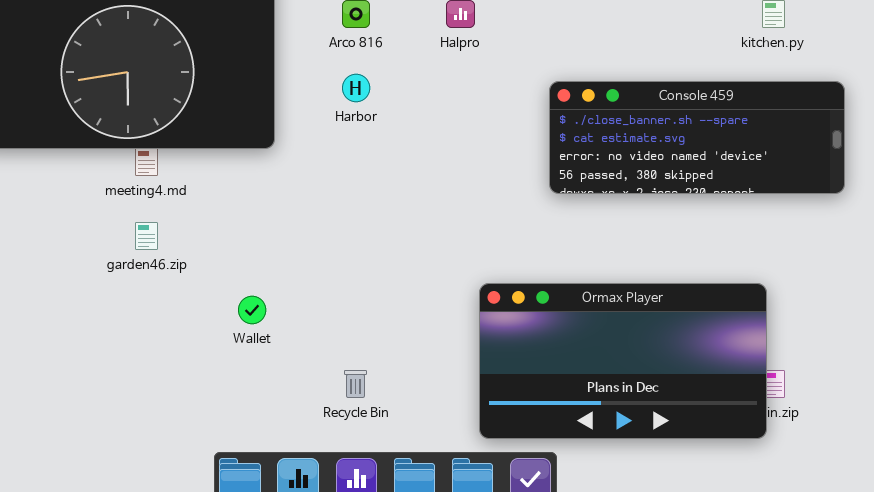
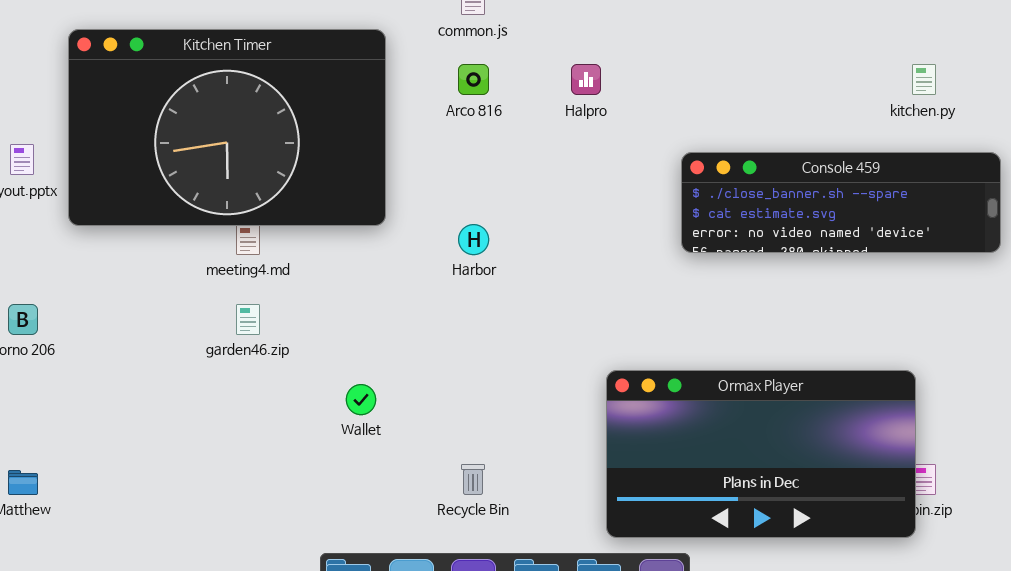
Harbor: [342,74,370,102] -> [458,224,489,255], moved
Console 459: [549,81,845,194] -> [681,152,1001,253], resized

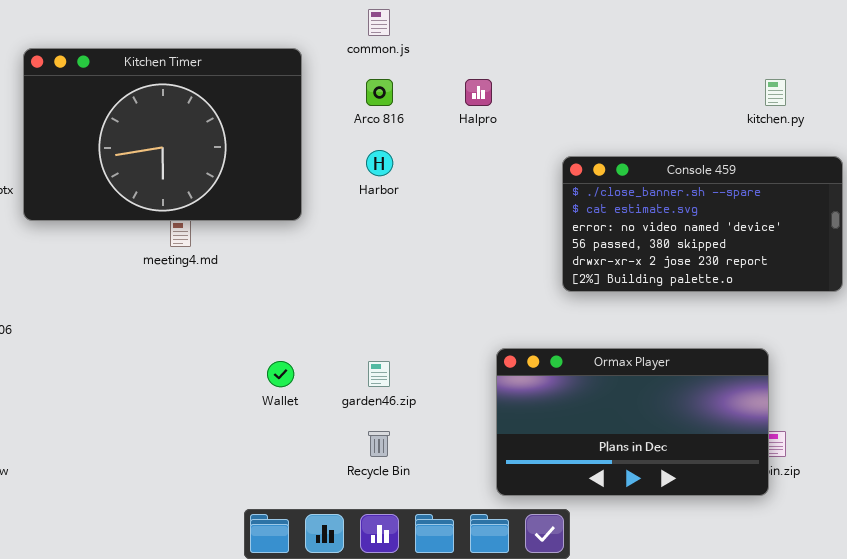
Console 459: [681,152,1001,253] -> [562,156,843,292], resized
Harbor: [458,224,489,255] -> [366,150,393,176], moved
garden46.zip: [236,304,260,335] -> [368,361,390,387], moved

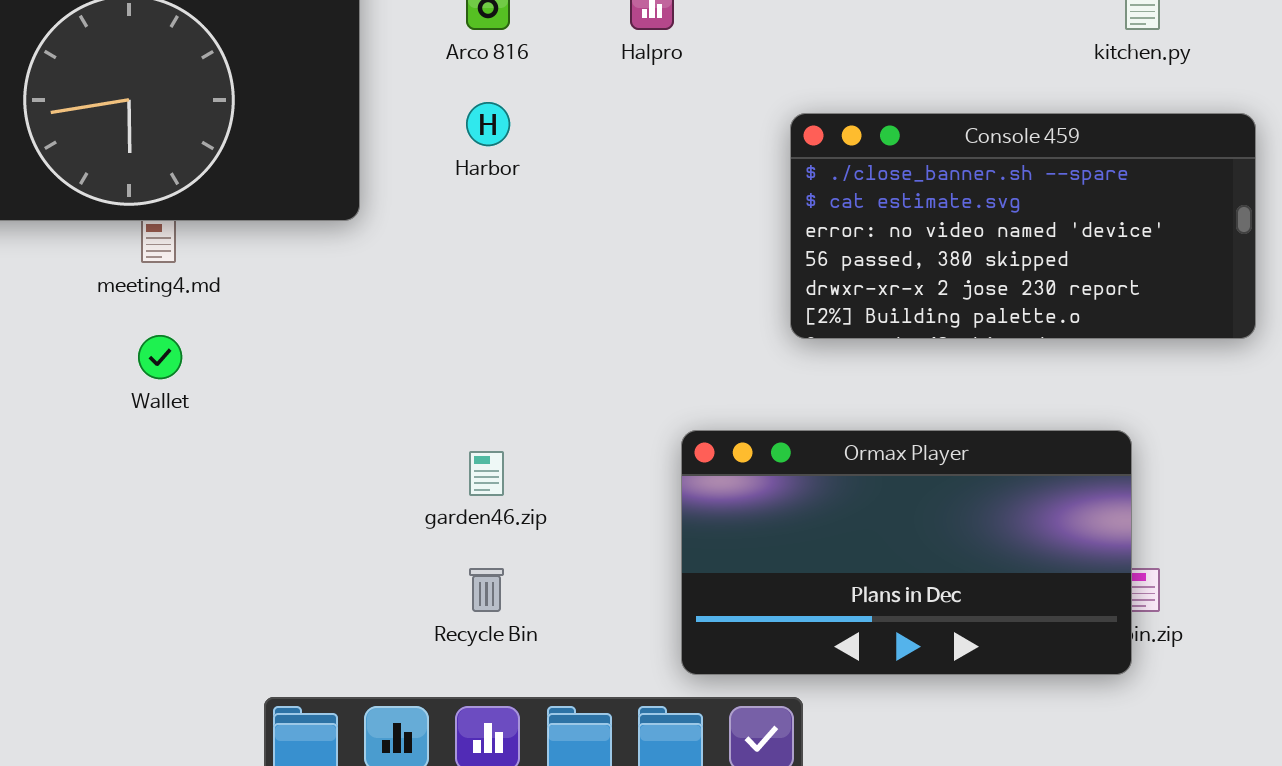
Wallet: [267,361,294,387] -> [138,335,182,379], moved

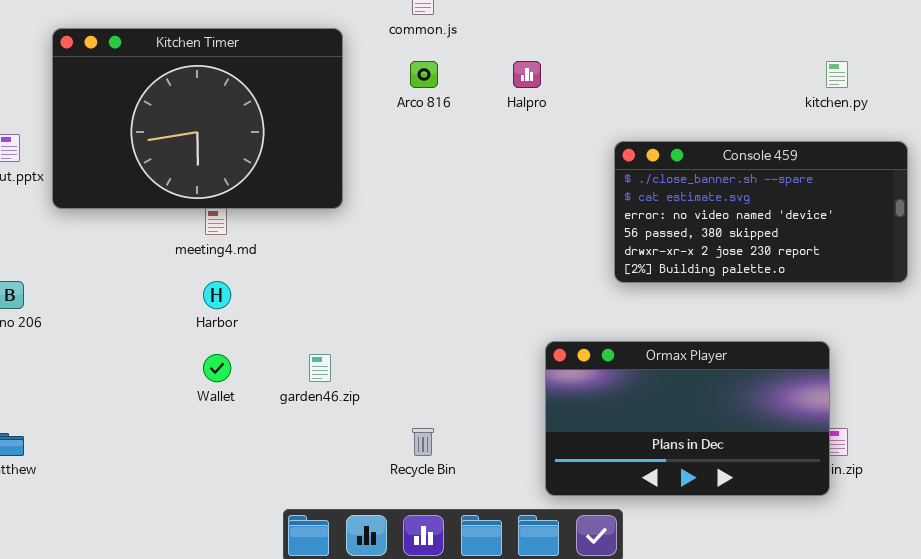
Harbor: [466,102,510,146] -> [203,281,231,309], moved
Wallet: [138,335,182,379] -> [203,354,231,382], moved
garden46.zip: [469,451,504,496] -> [309,354,331,382], moved

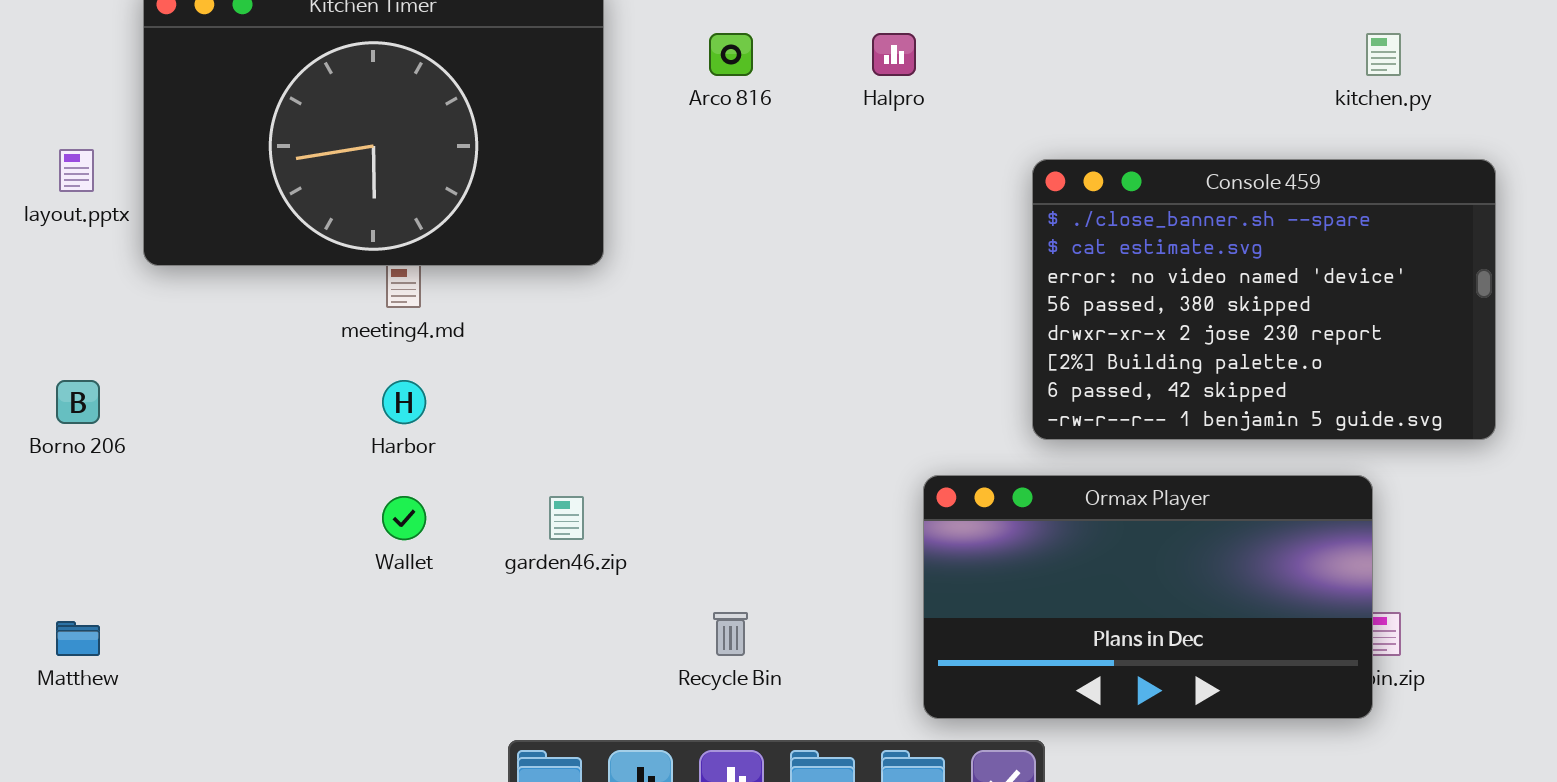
Console 459: [614,141,908,283] -> [1032,159,1496,440], resized

